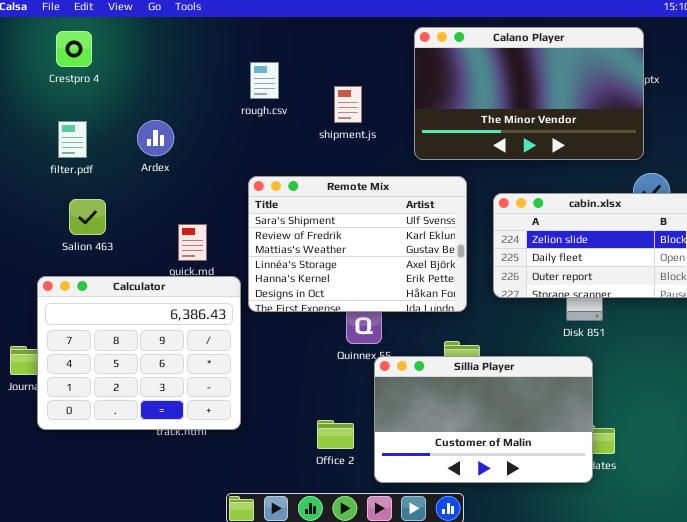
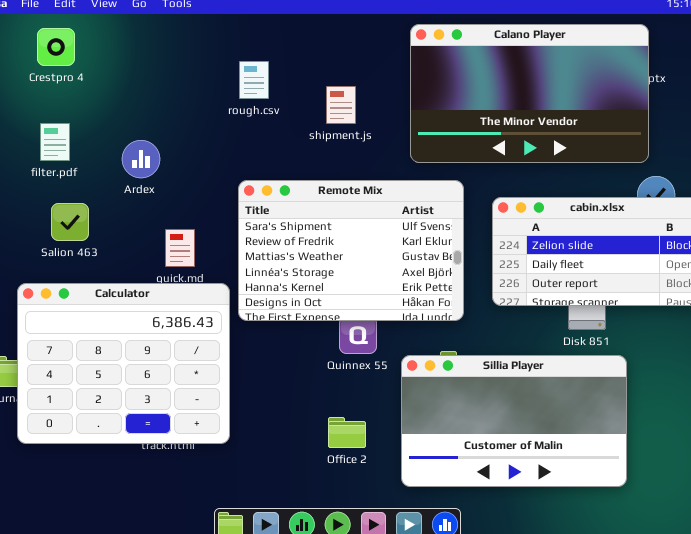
Ardex: [137,120,174,156] -> [122,140,160,178], moved
Sillia Player: [374,356,593,483] -> [401,355,627,487], moved
Office 2: [317,420,354,449] -> [328,417,366,448], moved

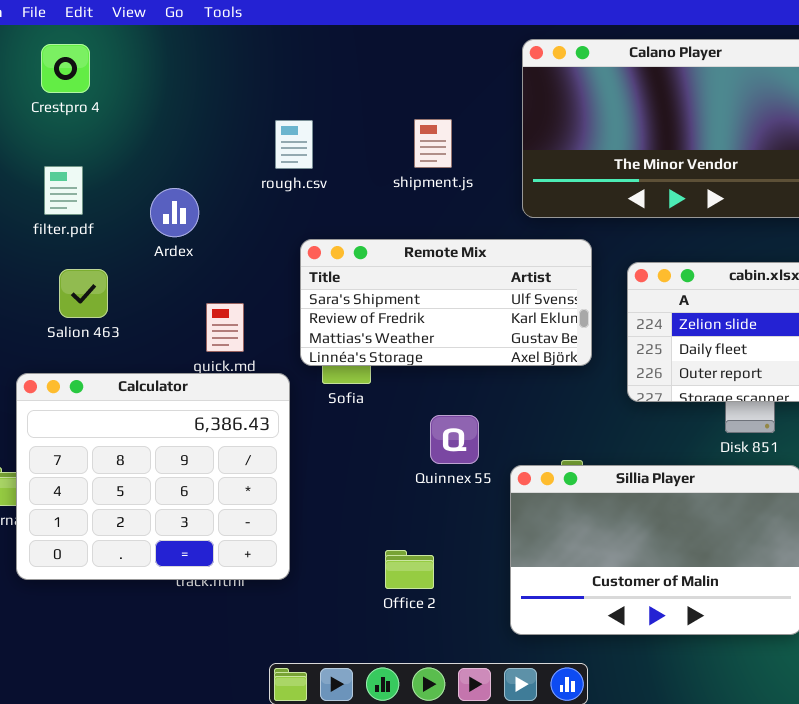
rough.csv: [239,61,269,99] -> [275,120,313,169], moved
Remote Mix: [238,180,464,321] -> [300,239,592,366], resized
Office 2: [328,417,366,448] -> [385,550,434,589], moved

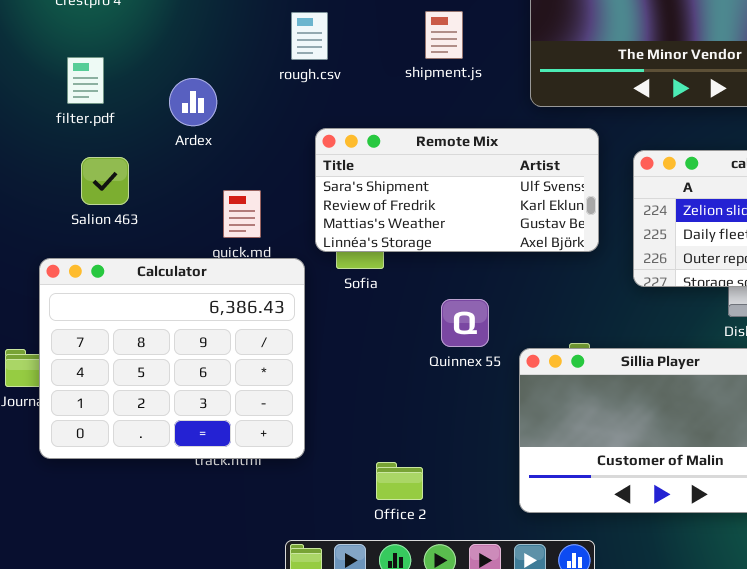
Office 2: [385,550,434,589] -> [376,462,423,500], moved

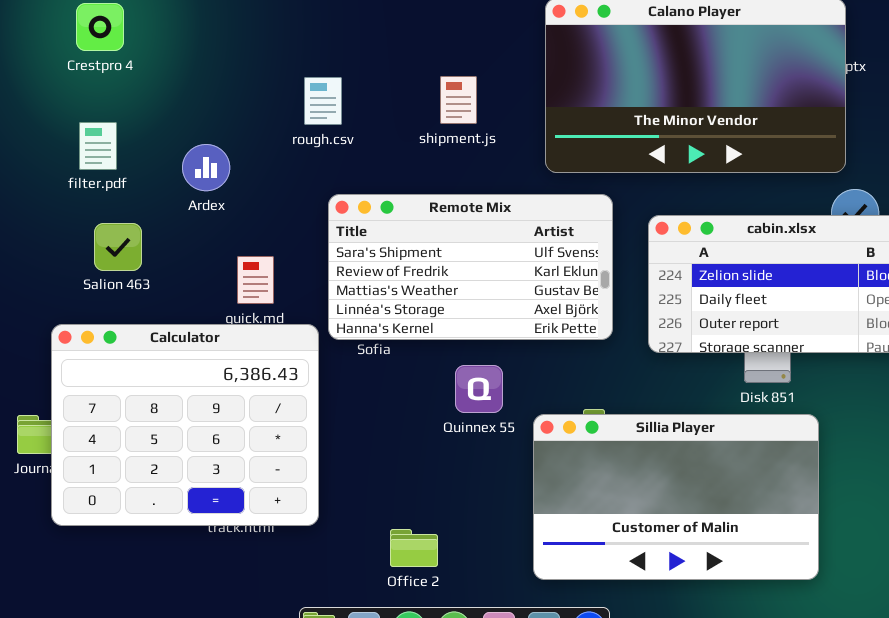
Remote Mix: [315,128,599,252] -> [328,194,613,340], resized

